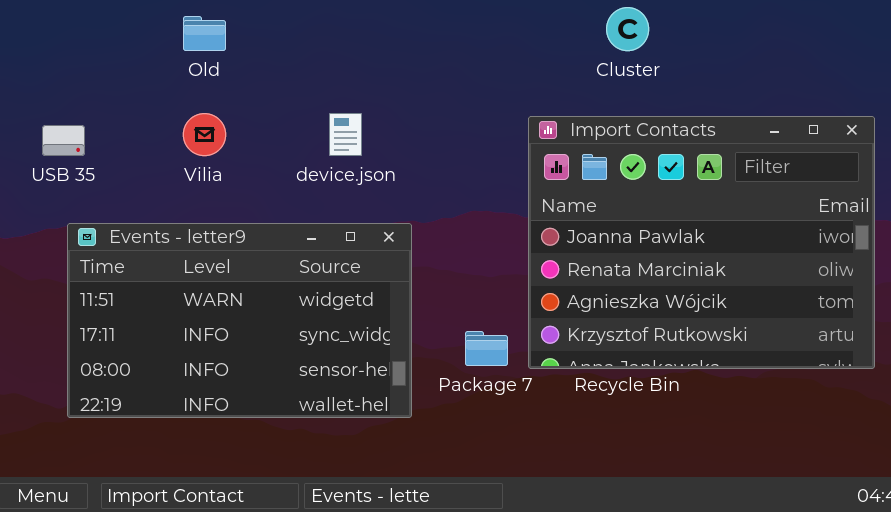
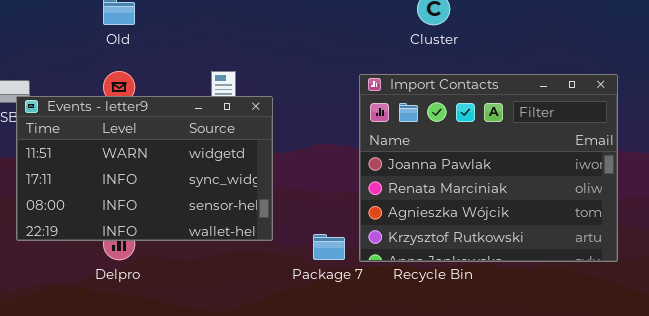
Events - letter9: [67,223,412,418] -> [16,96,273,241], moved

